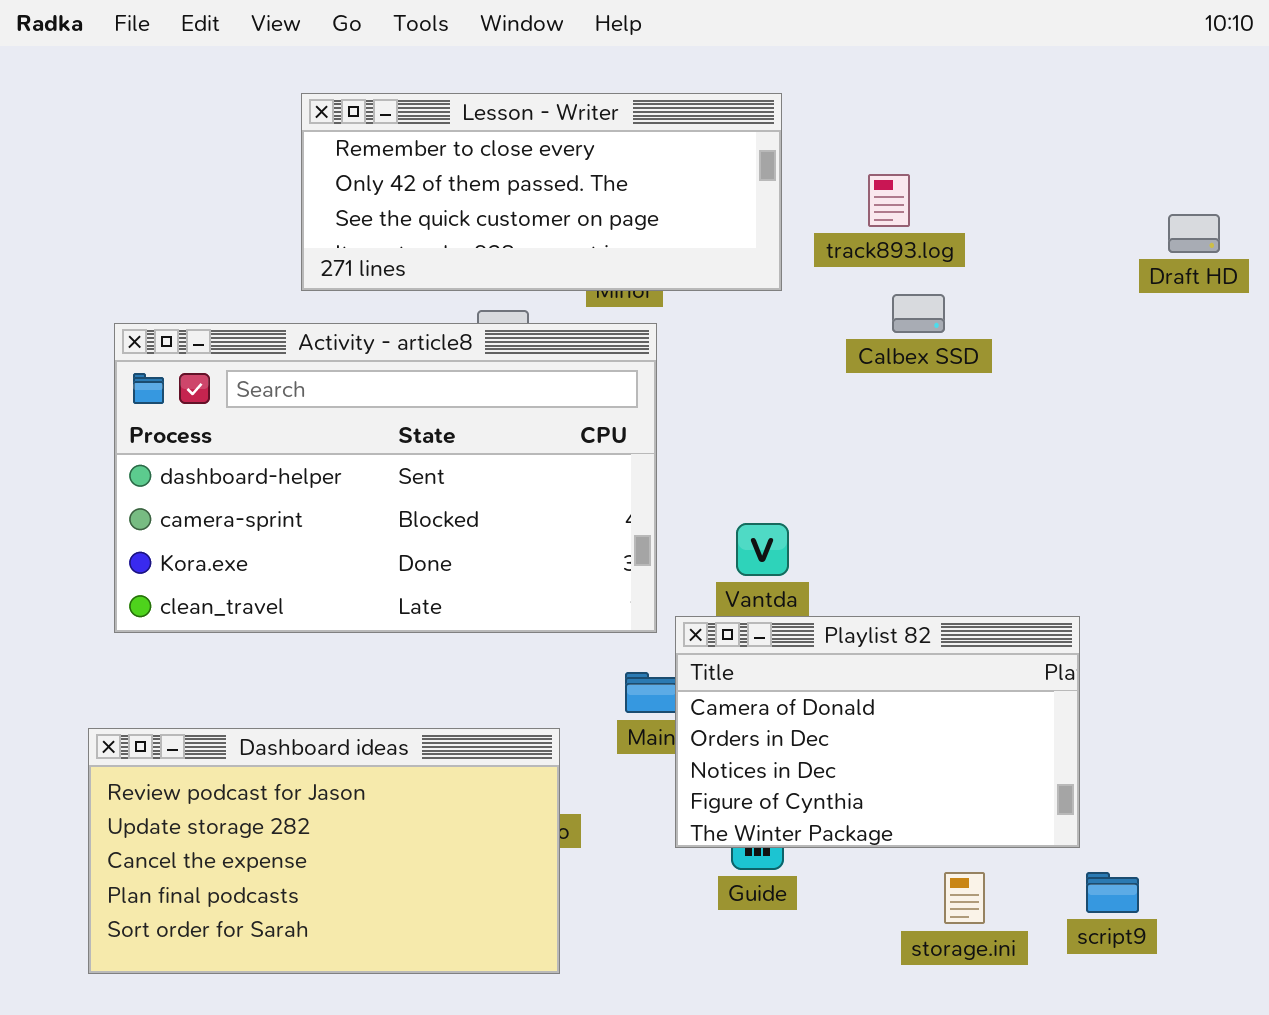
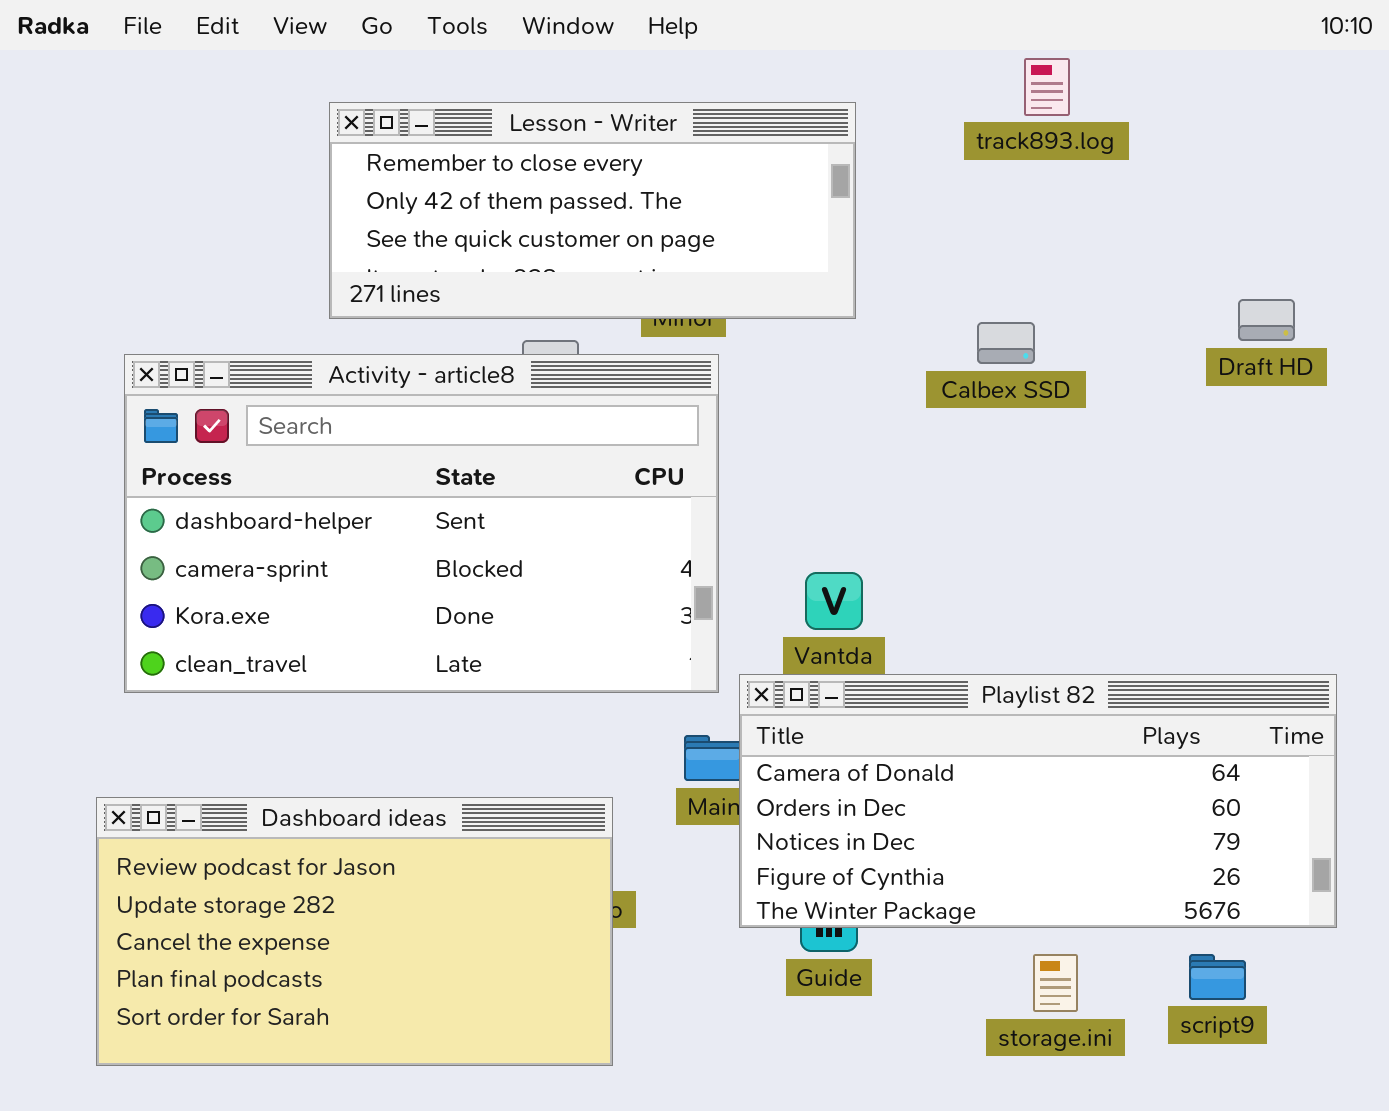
track893.log: [868,174,910,227] -> [1024,58,1070,116], moved
Draft HD: [1168,214,1220,253] -> [1238,299,1295,341], moved
Playlist 82: [675,616,1080,848] -> [739,674,1337,928], resized

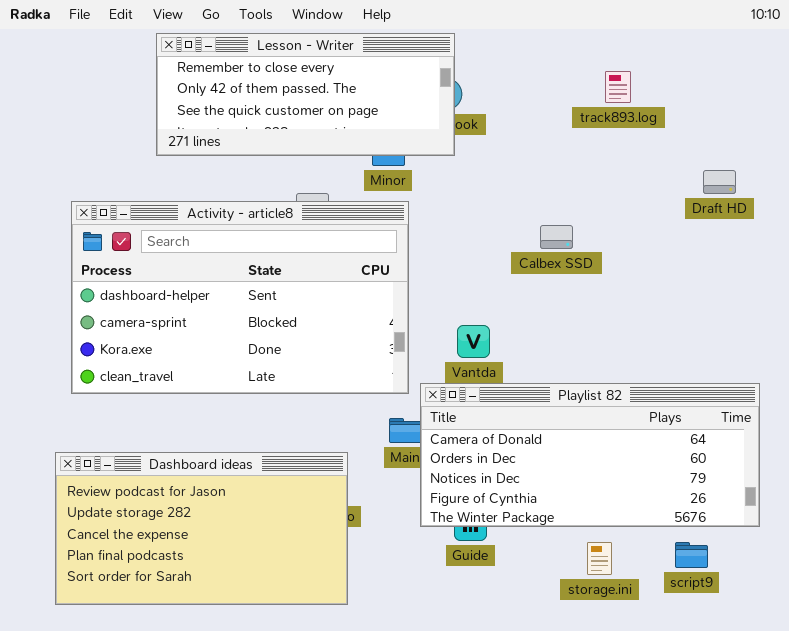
track893.log: [1024,58,1070,116] -> [605,71,631,103], moved
Lesson - Writer: [329,102,856,319] -> [156,33,455,156], moved
Calbex SSD: [977,322,1035,364] -> [540,225,573,249], moved

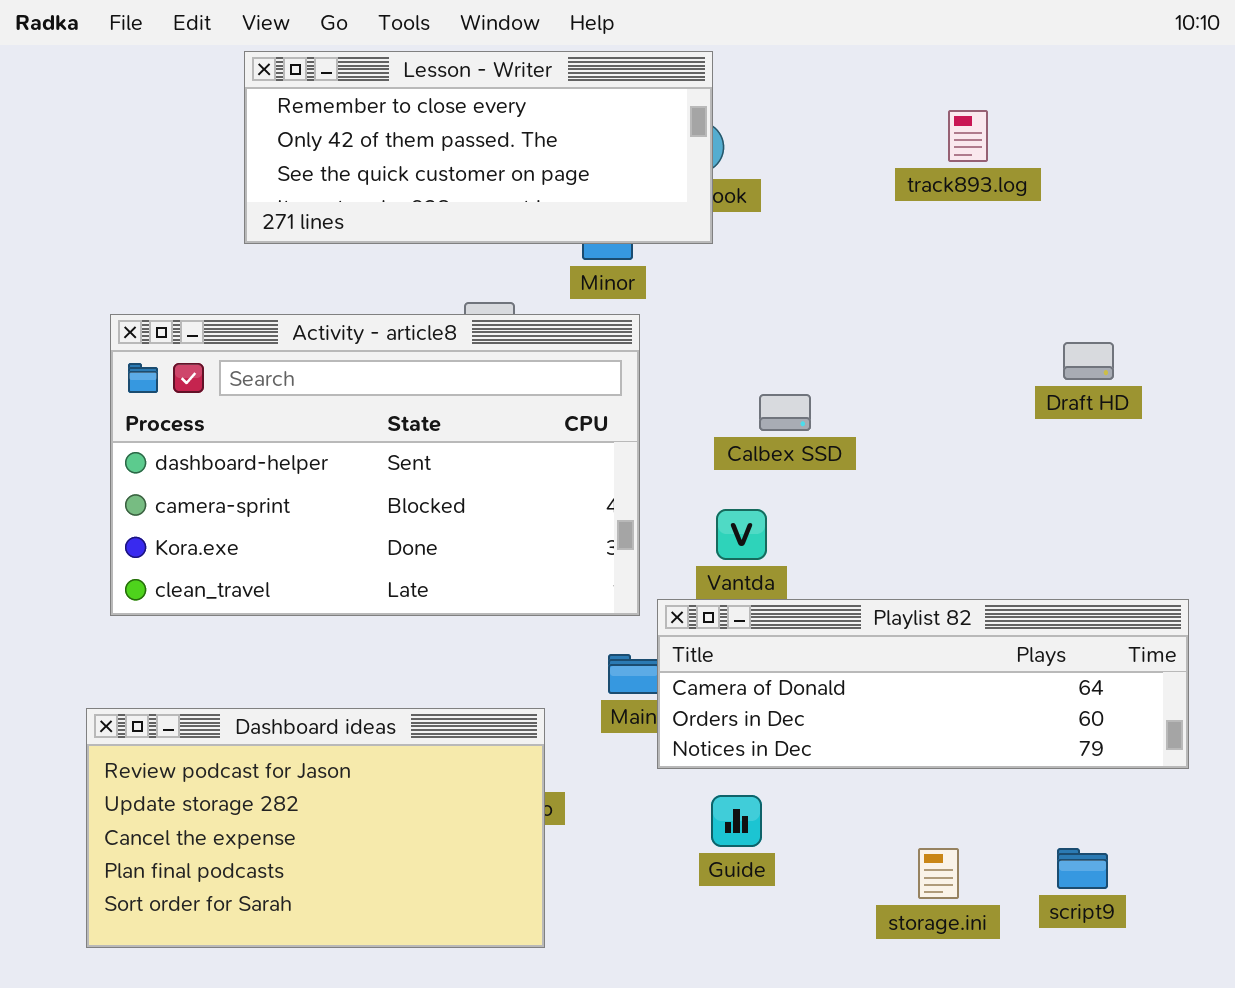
Draft HD: [703,170,736,194] -> [1063,342,1114,380], moved
Calbex SSD: [540,225,573,249] -> [759,394,811,431], moved
Playlist 82: [420,383,760,527] -> [657,599,1189,769], resized

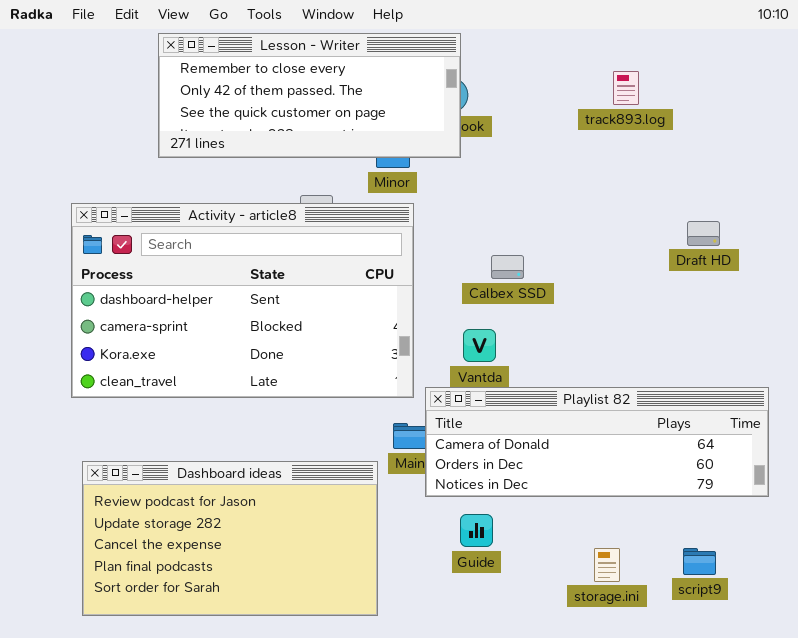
Dashboard ideas: [86,708,545,948] -> [82,461,378,616], moved

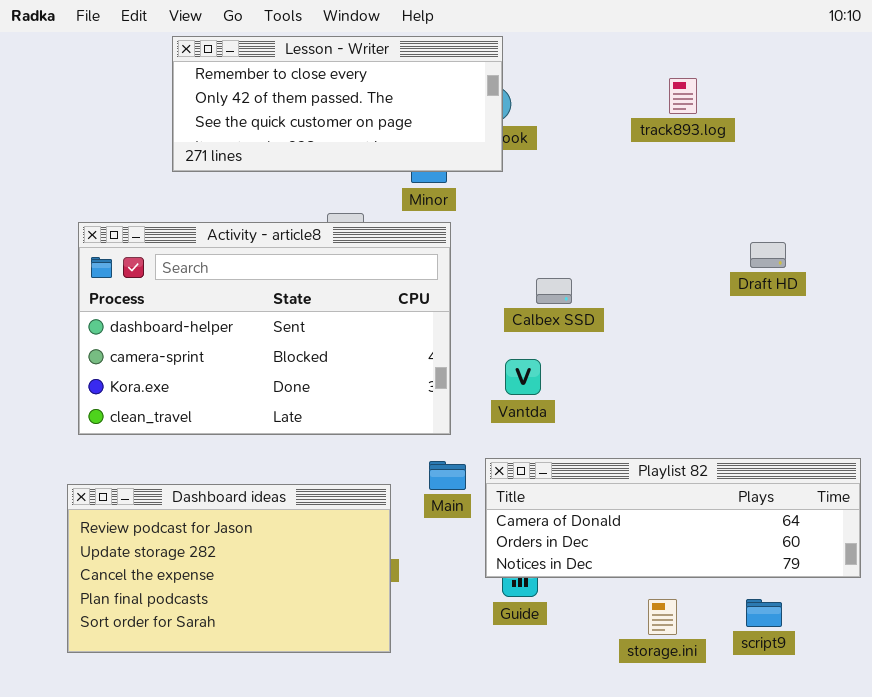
Playlist 82: [425,387,769,497] -> [485,458,861,578], moved
Dashboard ideas: [82,461,378,616] -> [67,484,391,653], moved

